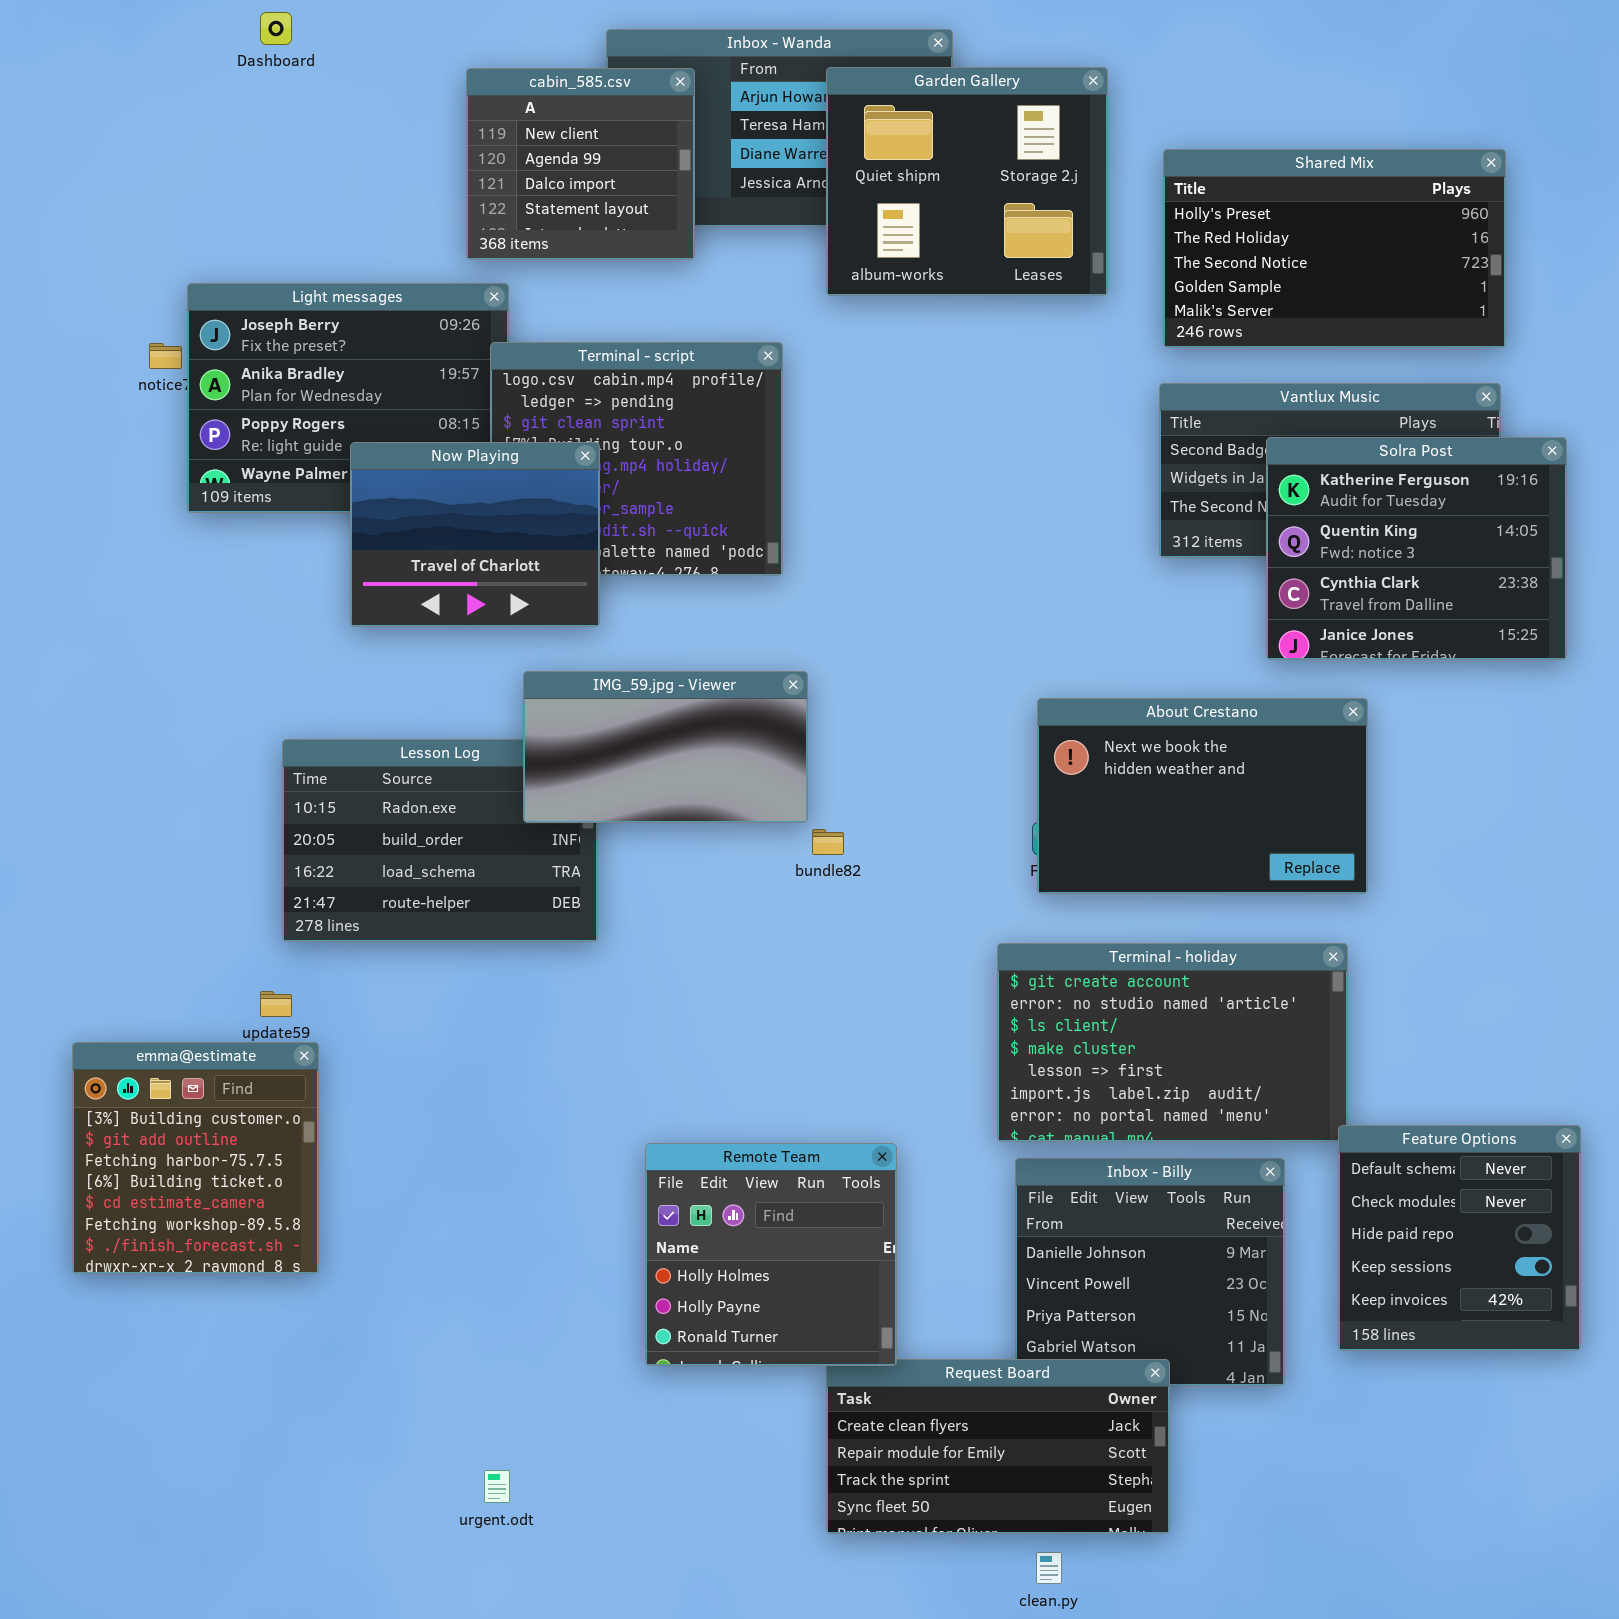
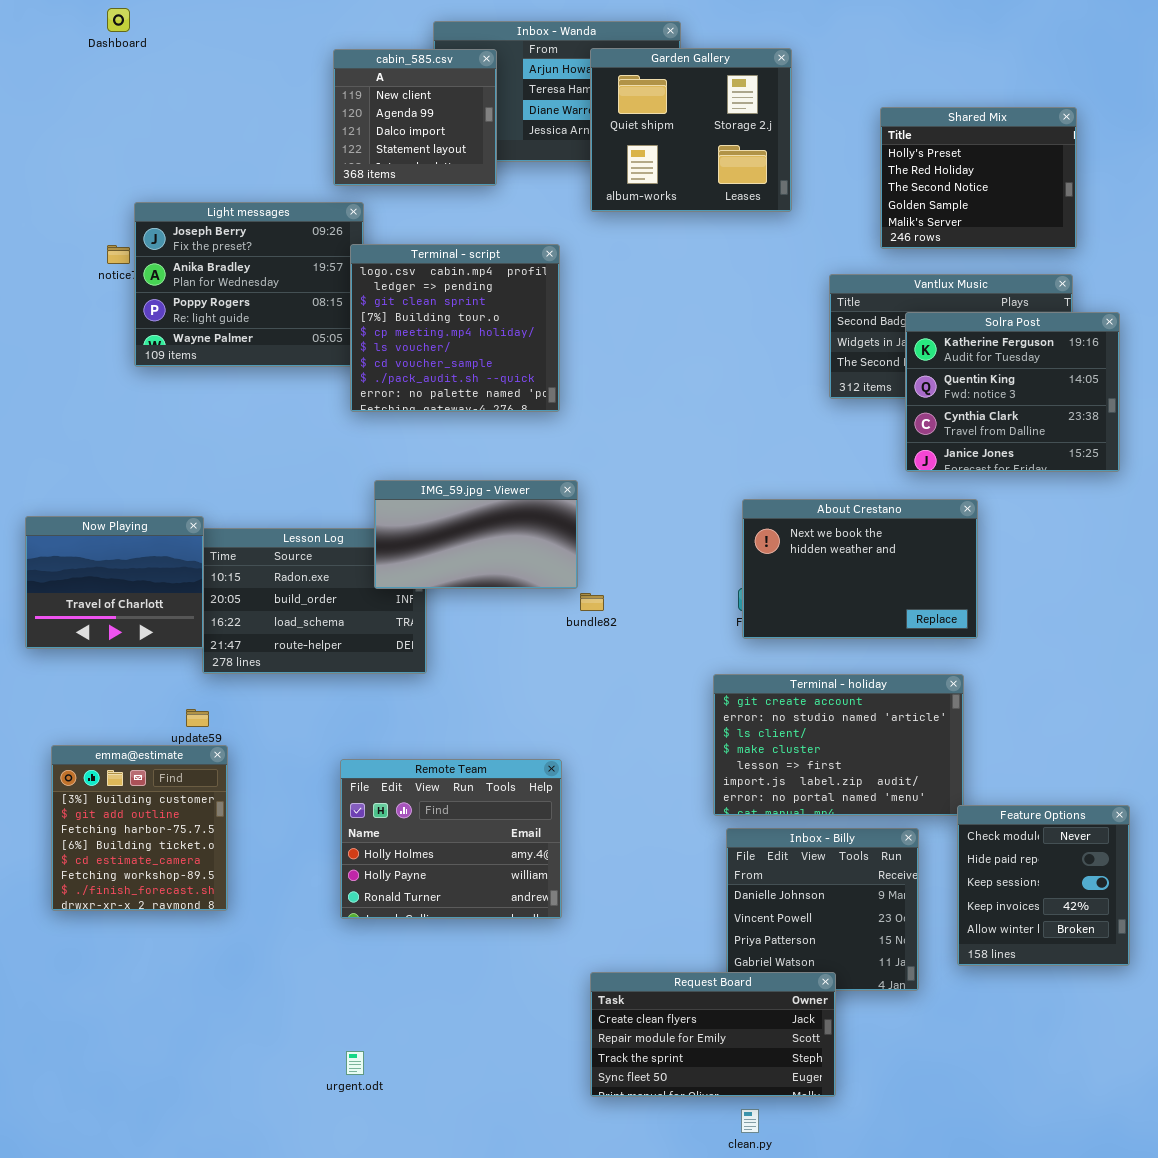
Dashboard: [260,12,292,45] -> [107,8,130,32], moved
Shared Mix: [1163,149,1506,348] -> [880,107,1077,249], resized
Now Playing: [350,442,600,627] -> [25,516,204,649], moved
Feature Options: [1338,1125,1581,1351] -> [957,805,1130,966], scrolled down 1 row
Remote Team: [645,1143,897,1366] -> [340,759,562,919], moved, resized

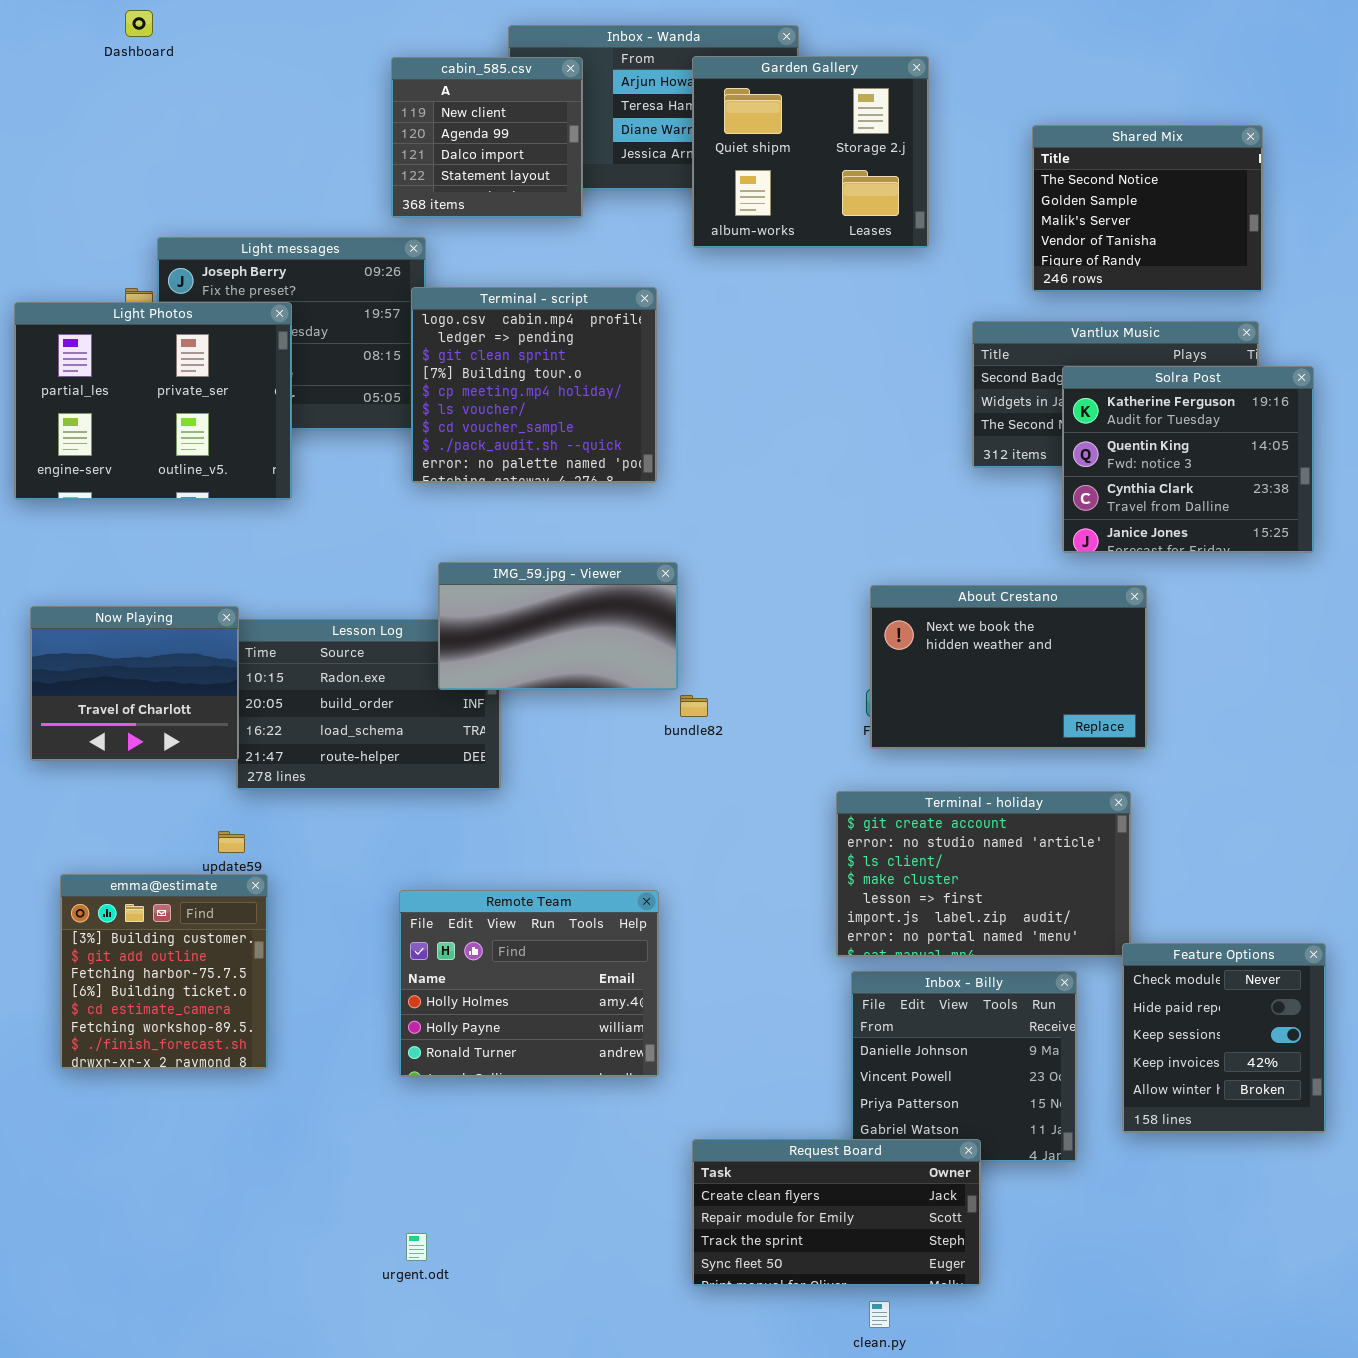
Shared Mix: [880,107,1077,249] -> [1032,125,1263,292], scrolled down 2 rows
Light Photos: none -> [14,302,292,500], opened

